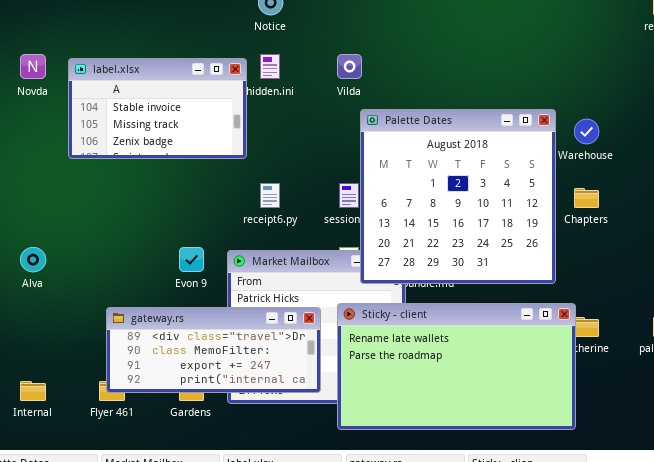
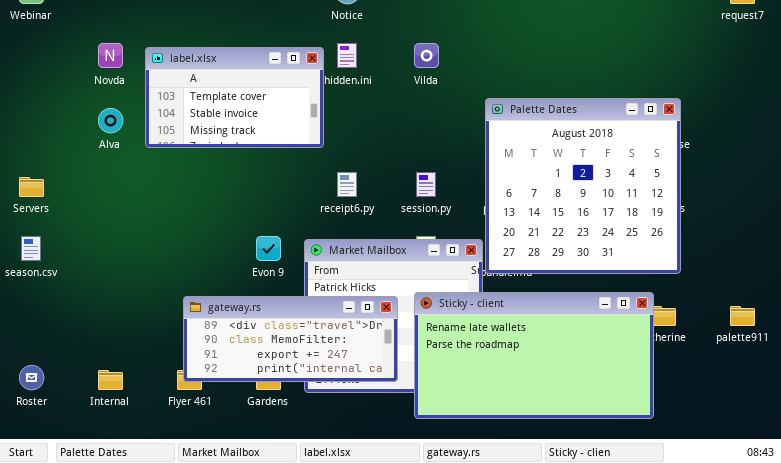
label.xlsx: [68,58,247,159] -> [145,47,324,148], scrolled up 1 row
Palette Dates: [360,109,556,284] -> [485,98,681,274], moved
Alva: [20,247,46,272] -> [98,108,123,133], moved

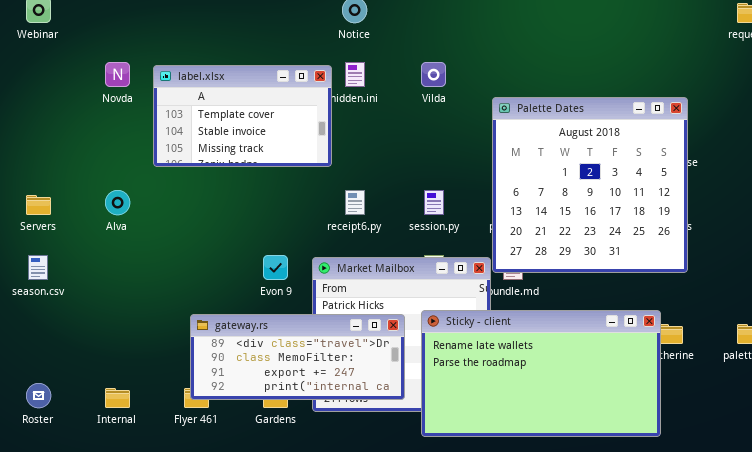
Palette Dates: [485,98,681,274] -> [492,97,688,273], moved
Alva: [98,108,123,133] -> [105,190,130,215], moved

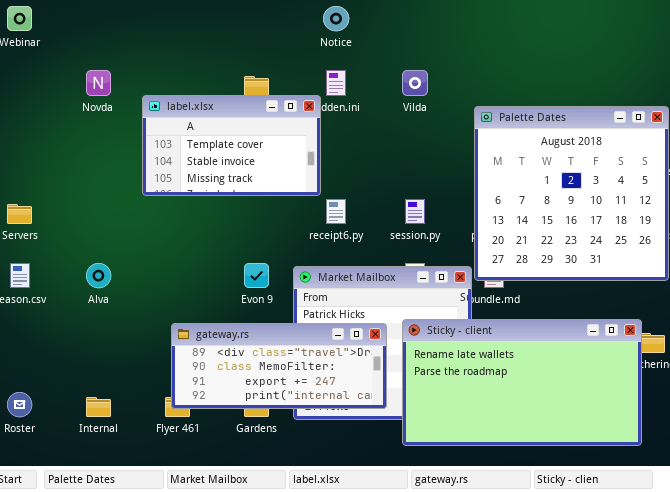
label.xlsx: [153,65,332,167] -> [142,95,321,196], moved
Alva: [105,190,130,215] -> [86,263,111,288], moved

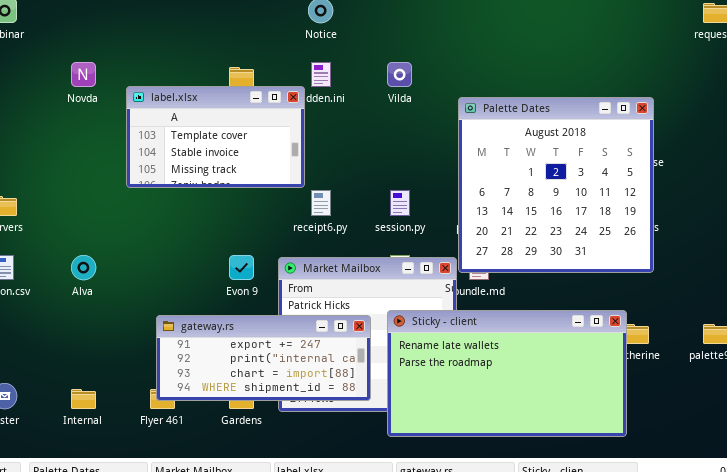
gateway.rs: [171,323,387,409] -> [156,315,371,401], scrolled down 2 rows

